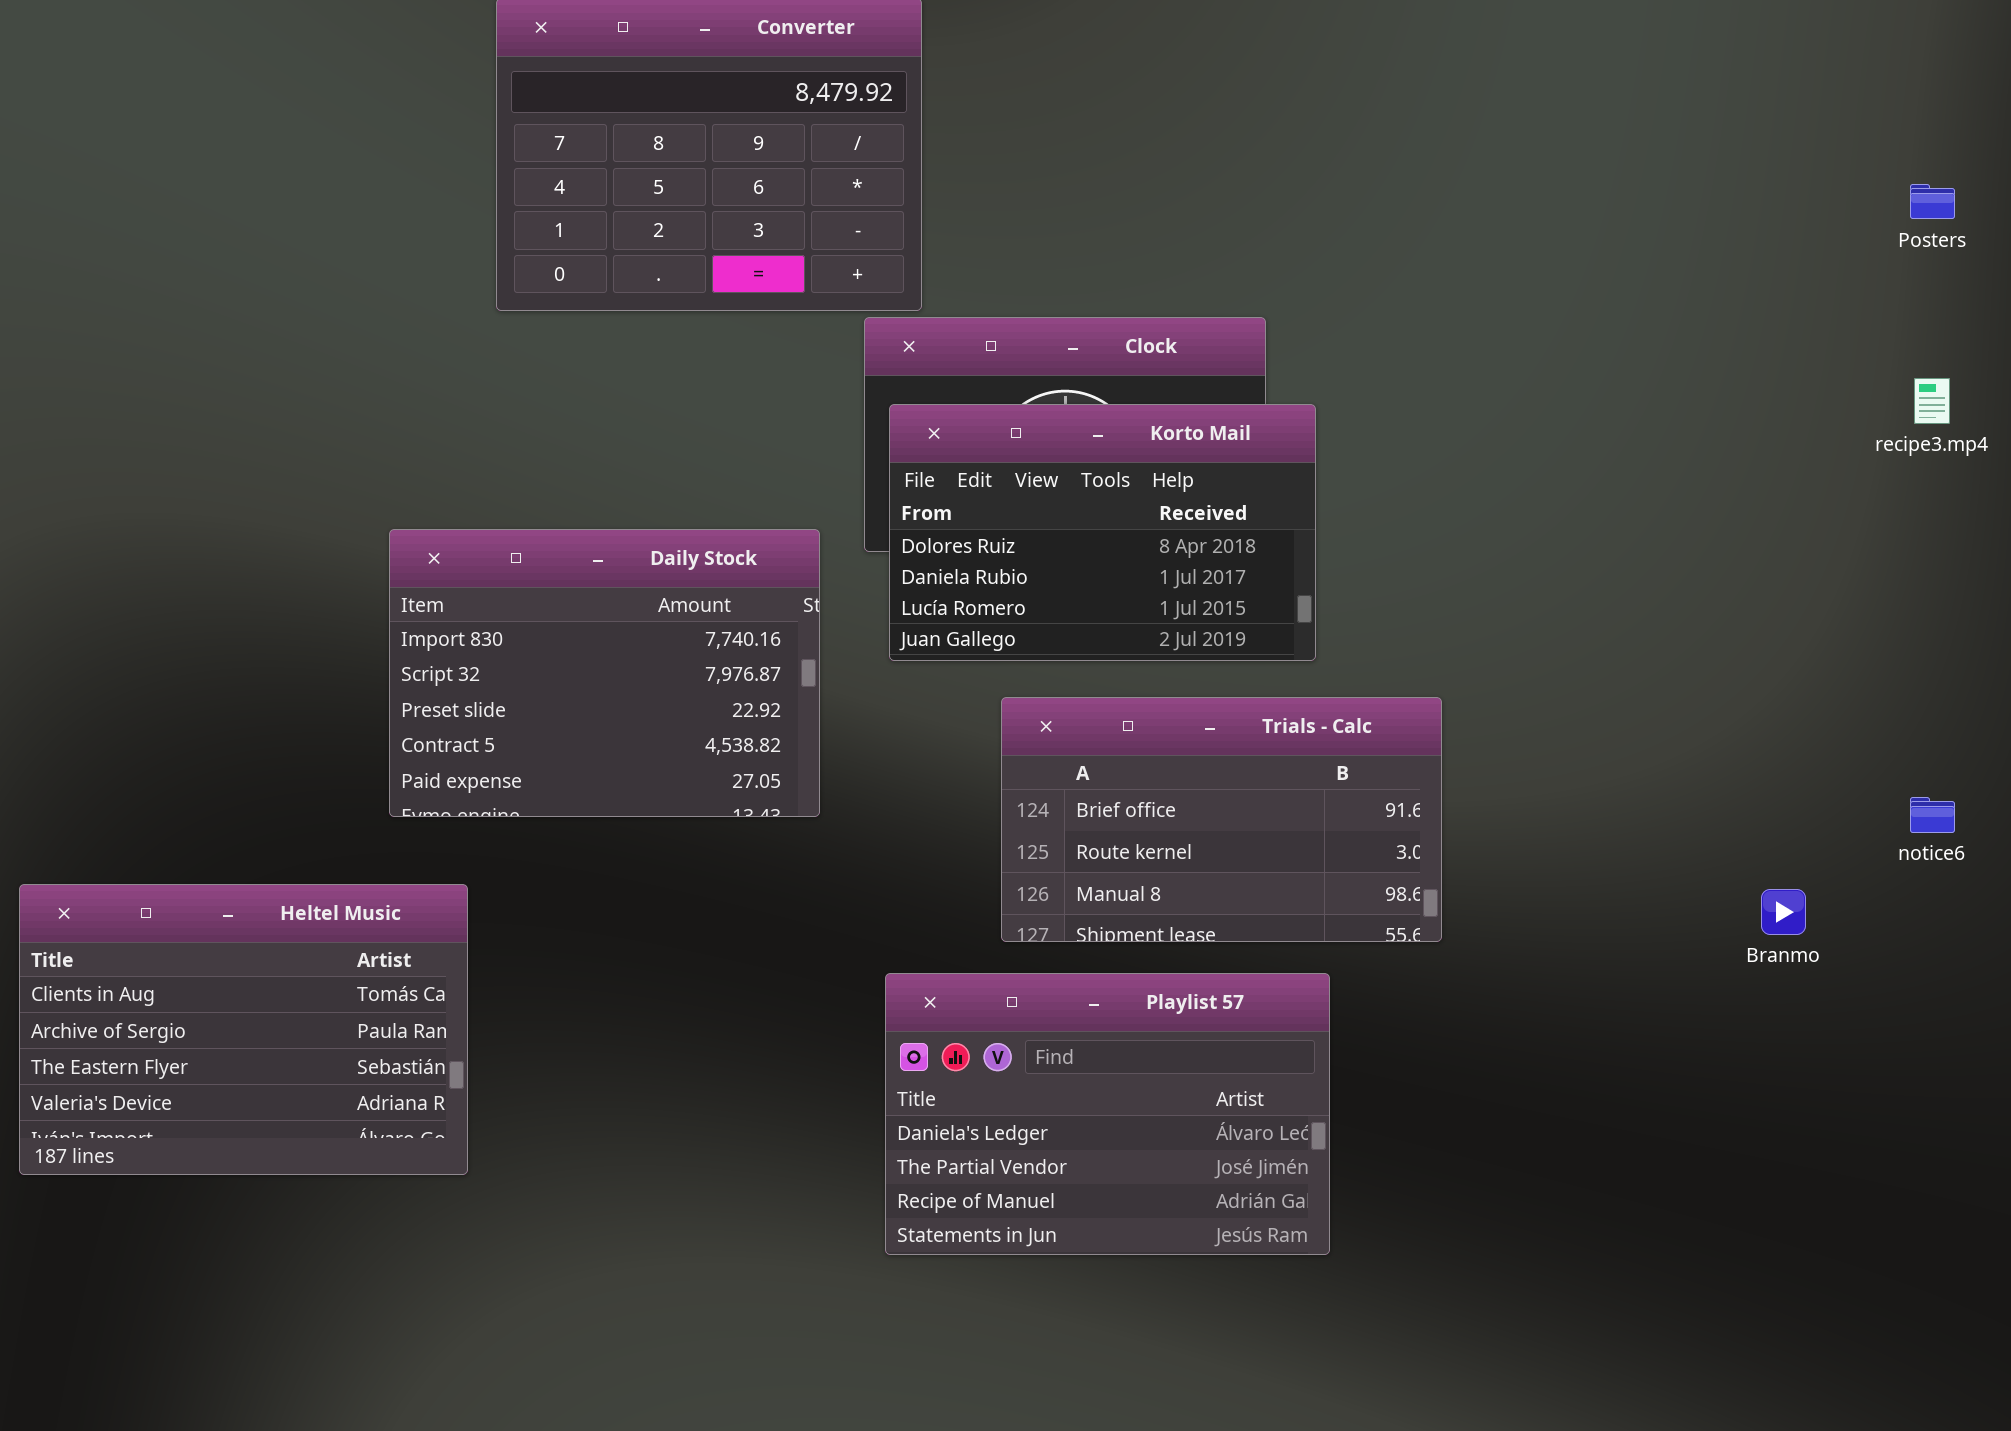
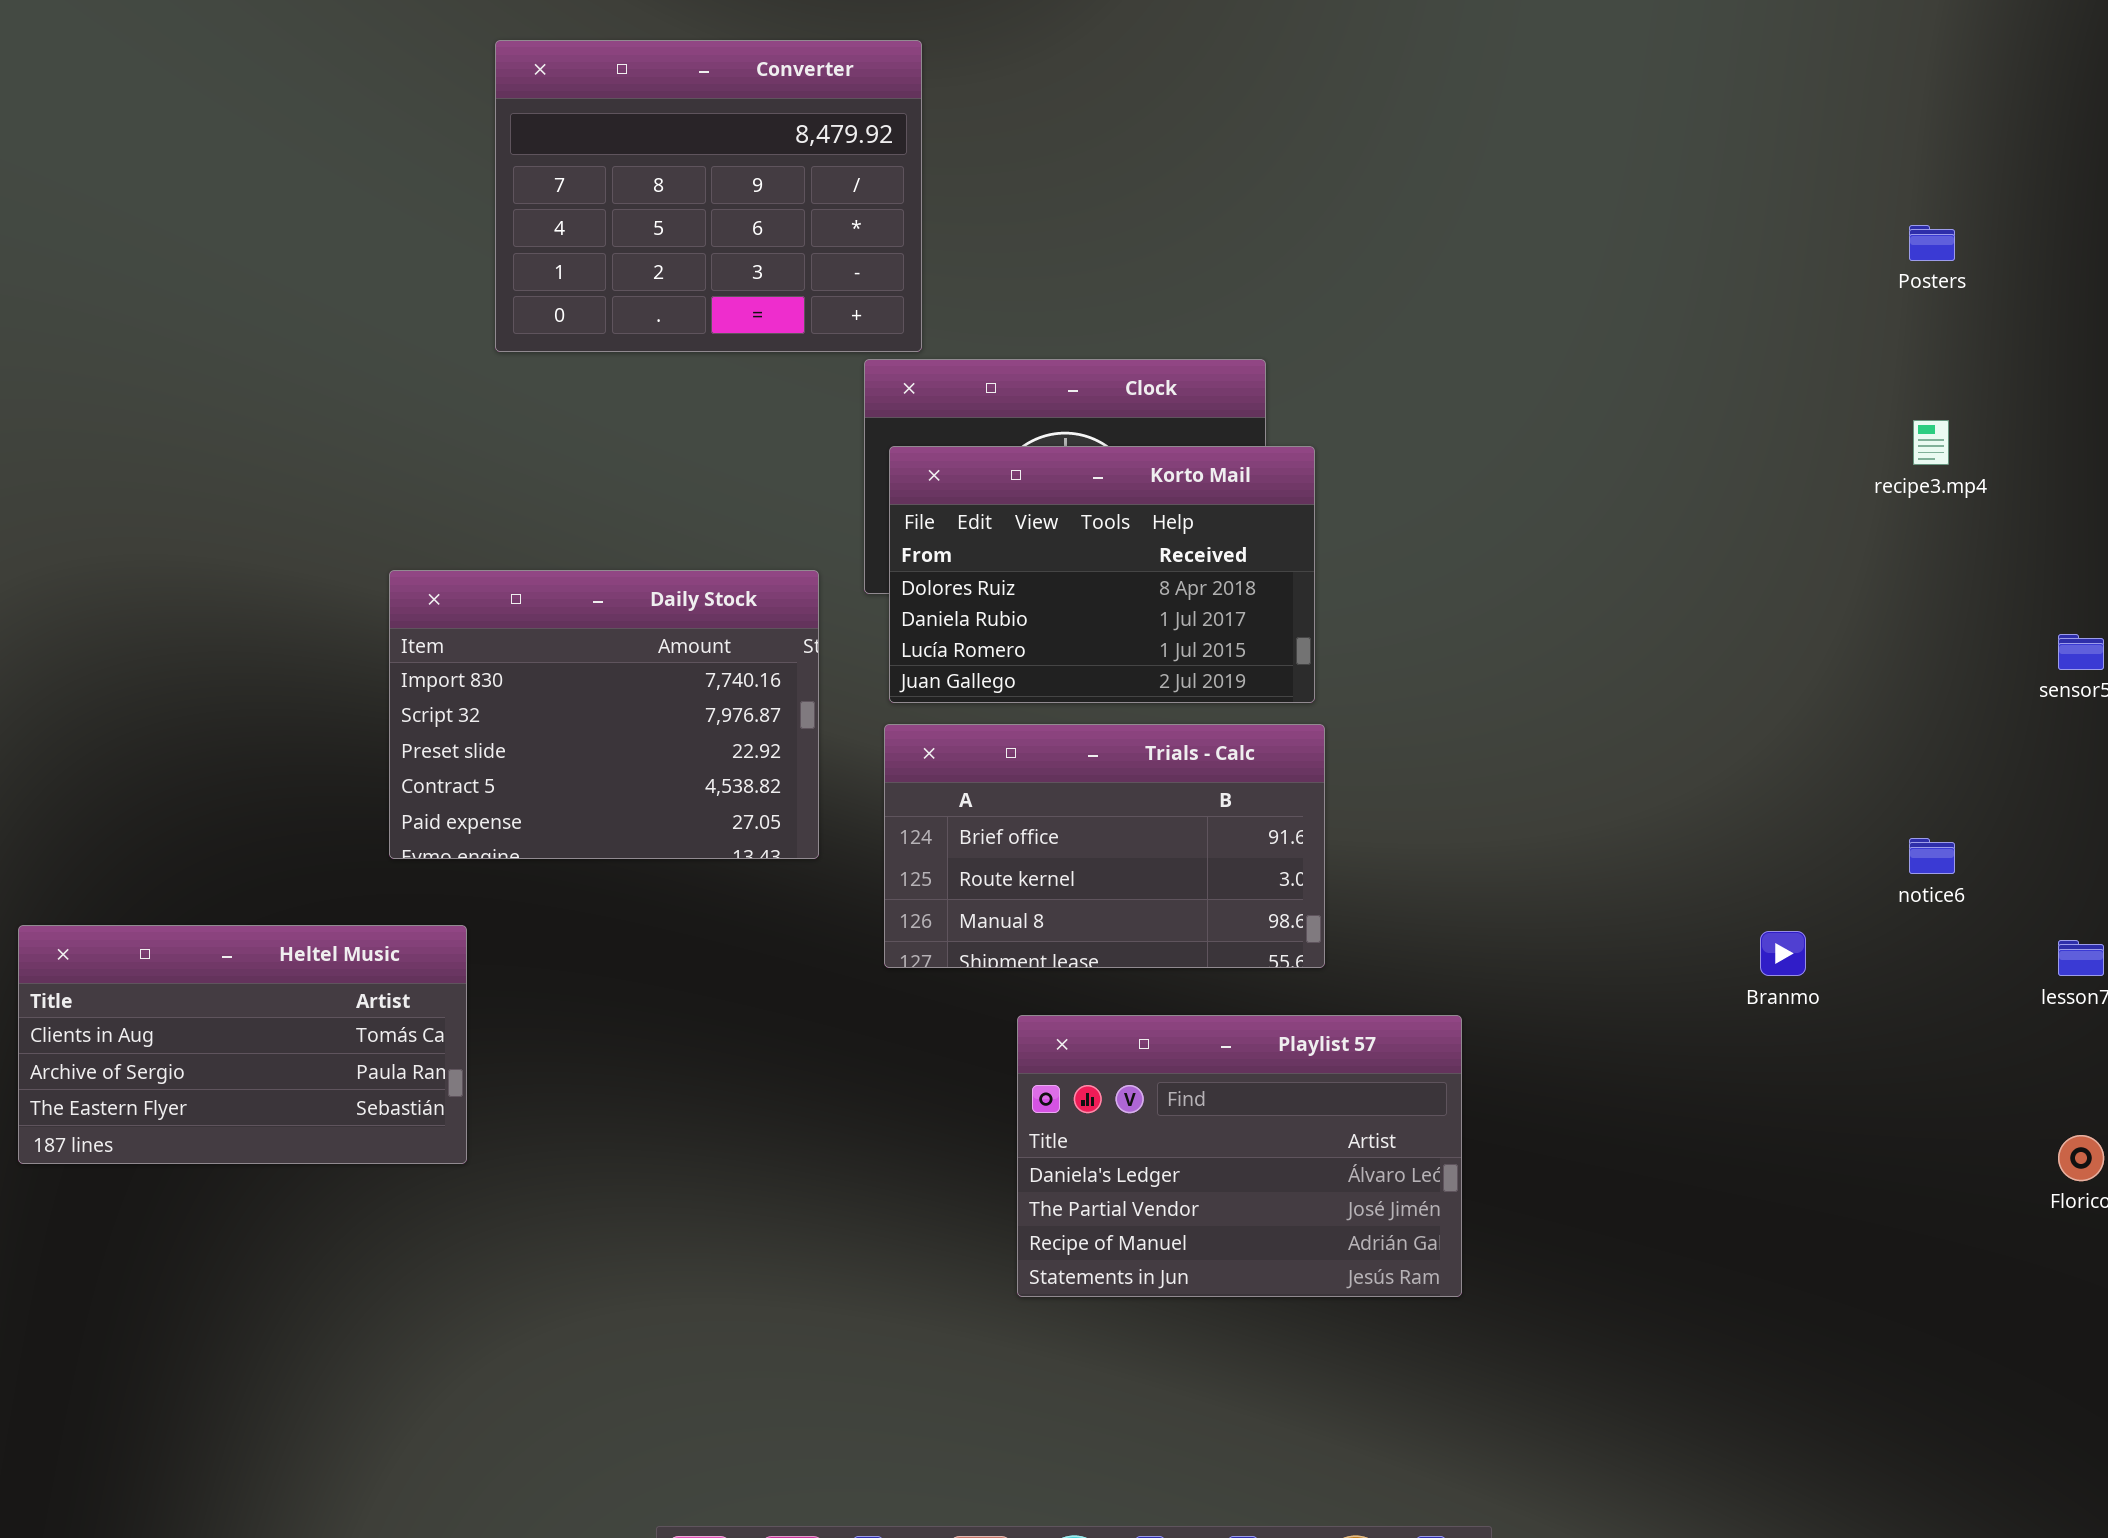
Trials - Calc: [1001,697,1442,942] -> [884,724,1325,968], moved
Heltel Music: [19,884,468,1175] -> [18,925,467,1164], resized
Playlist 57: [885,973,1330,1255] -> [1017,1015,1462,1297], moved

